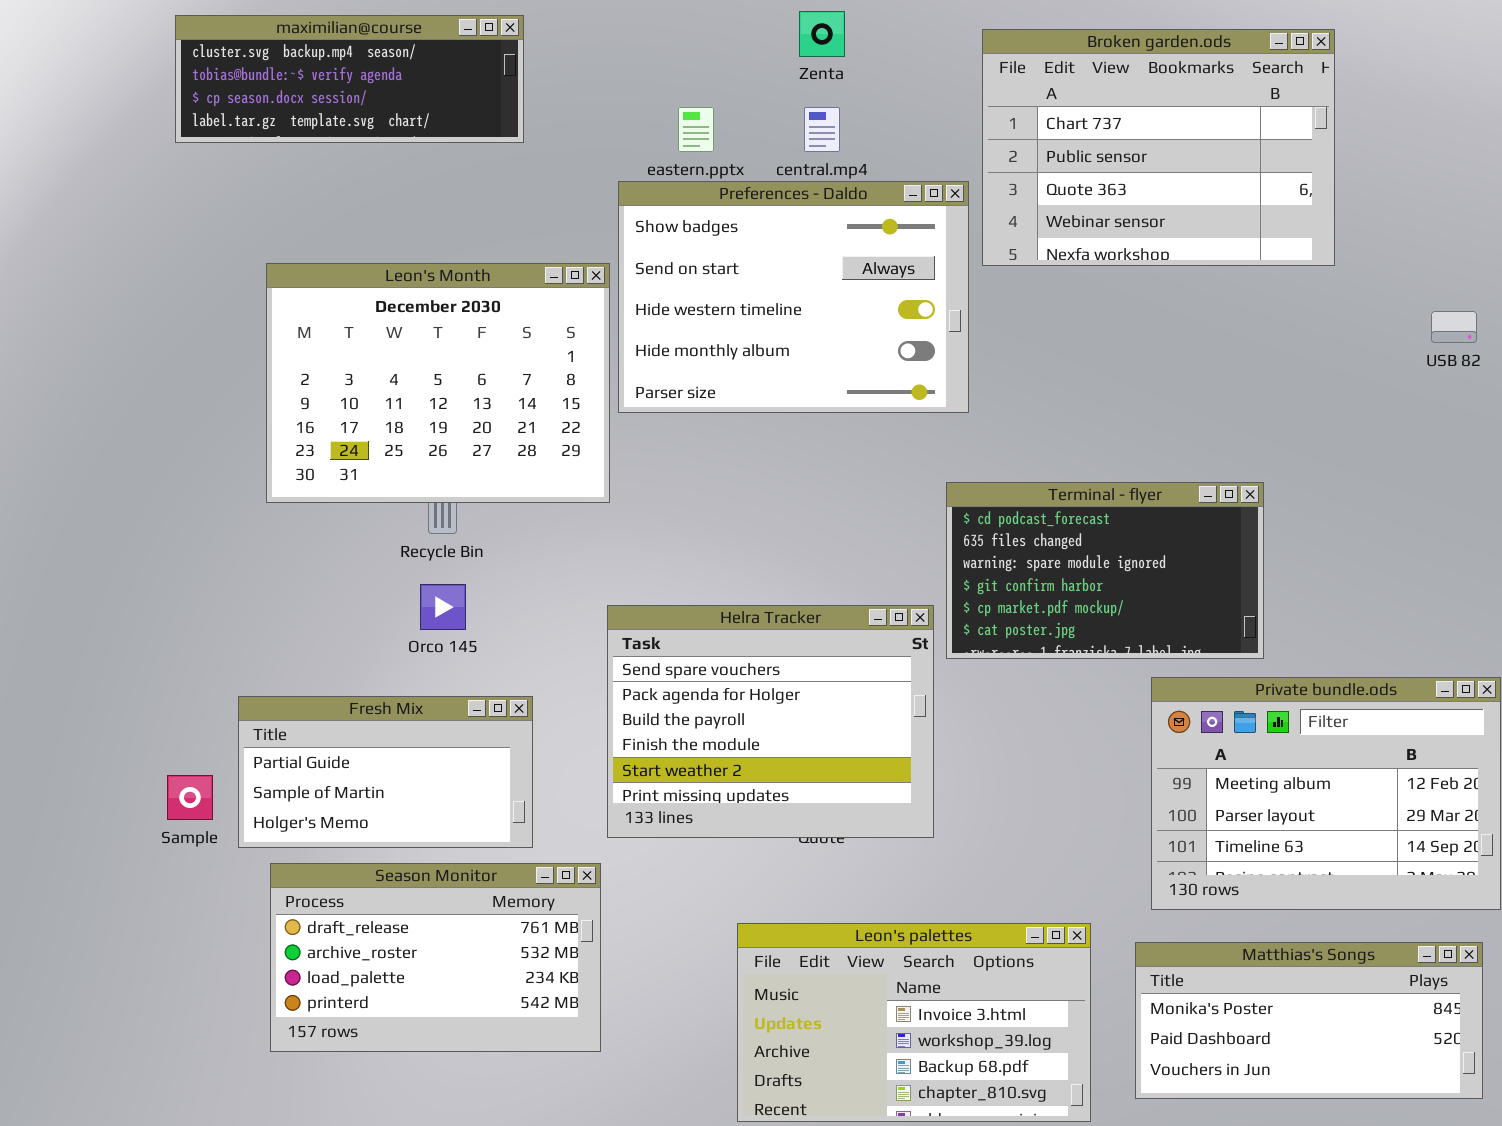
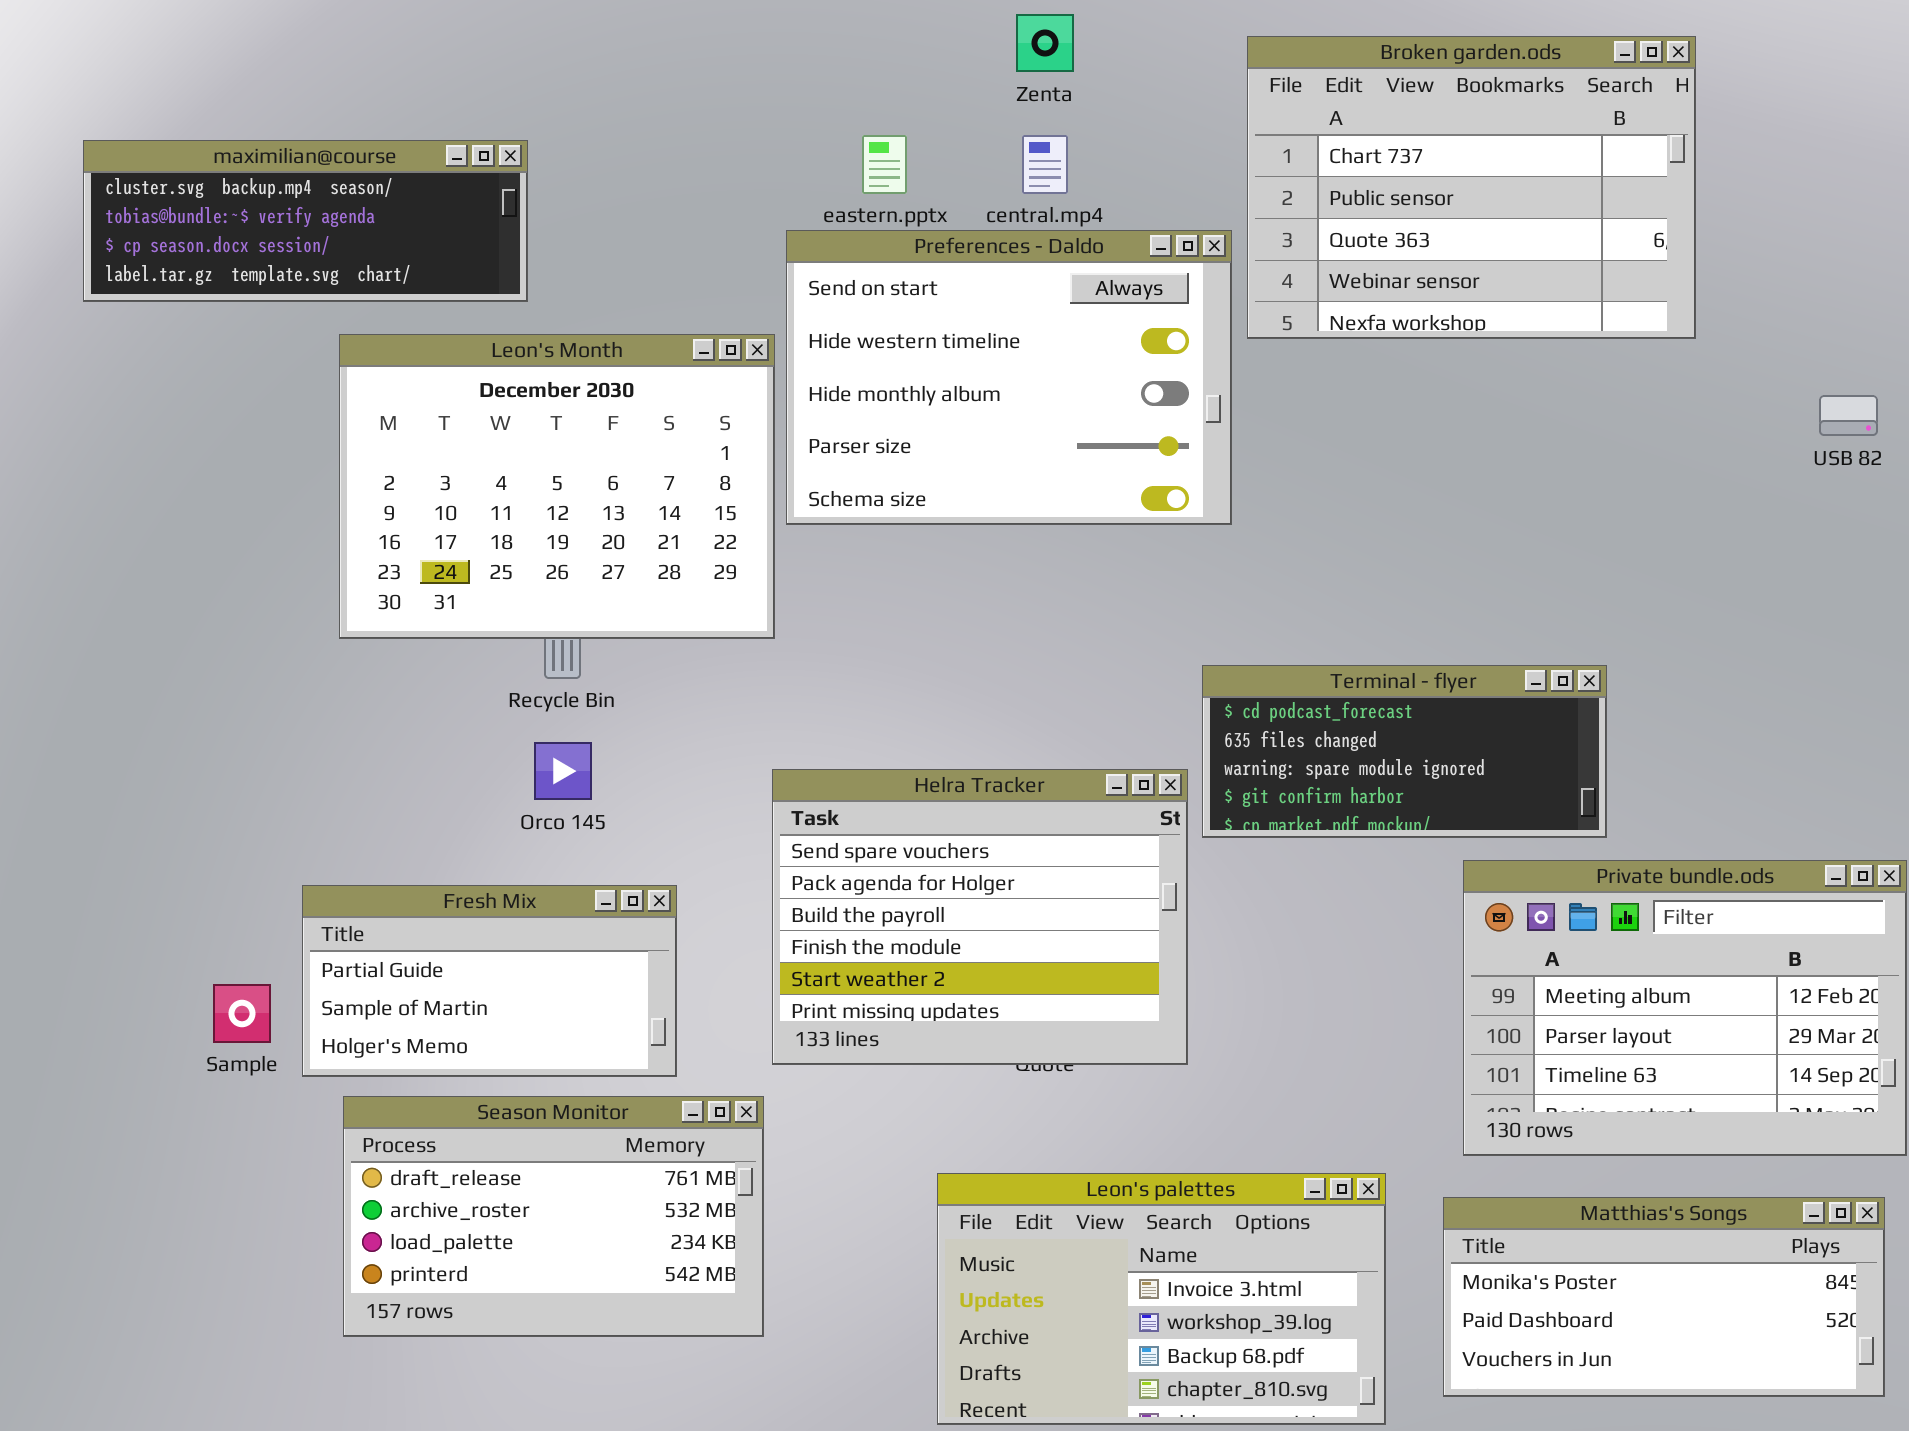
maximilian@course: [175,15,524,143] -> [83,140,528,302], moved
Preferences - Daldo: [618,181,969,413] -> [786,230,1232,525], scrolled down 1 row
Terminal - flyer: [946,482,1264,659] -> [1202,665,1607,838], resized

